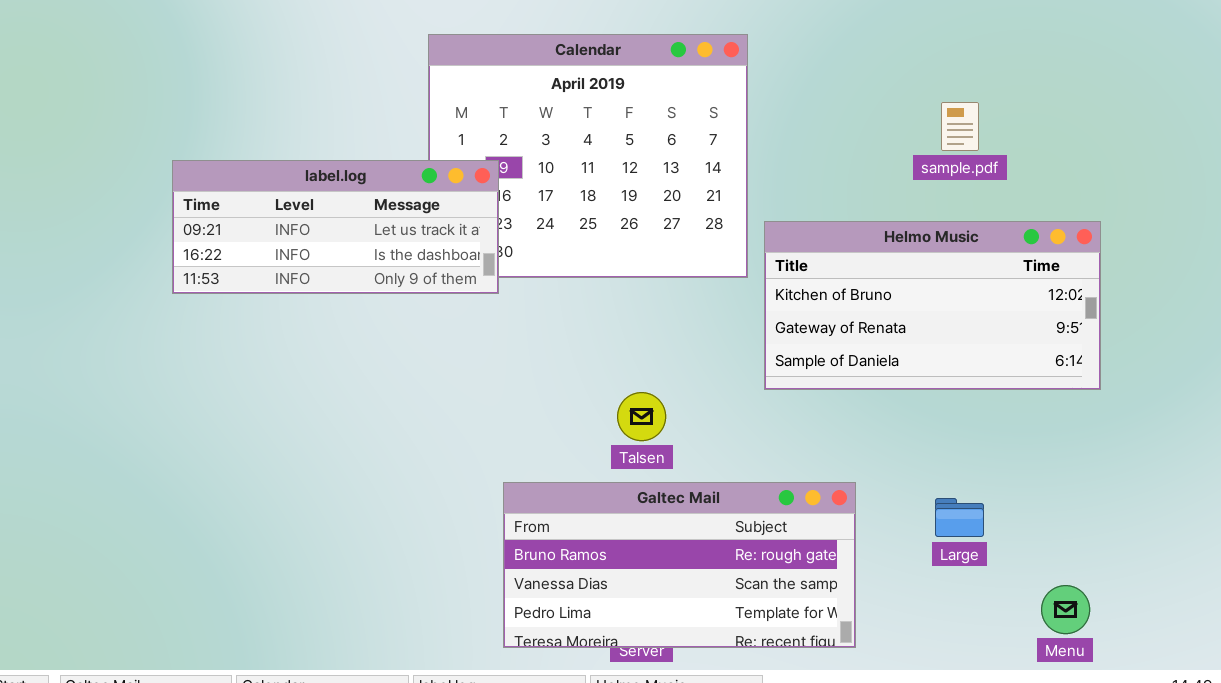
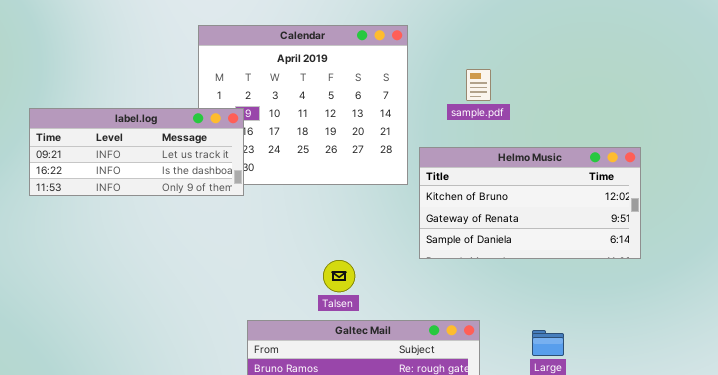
sample.pdf: [941,102,979,151] -> [466,69,491,101], moved

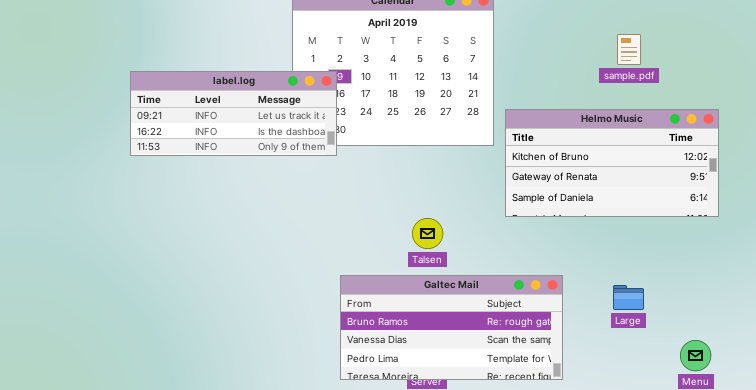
sample.pdf: [466,69,491,101] -> [617,34,641,65], moved

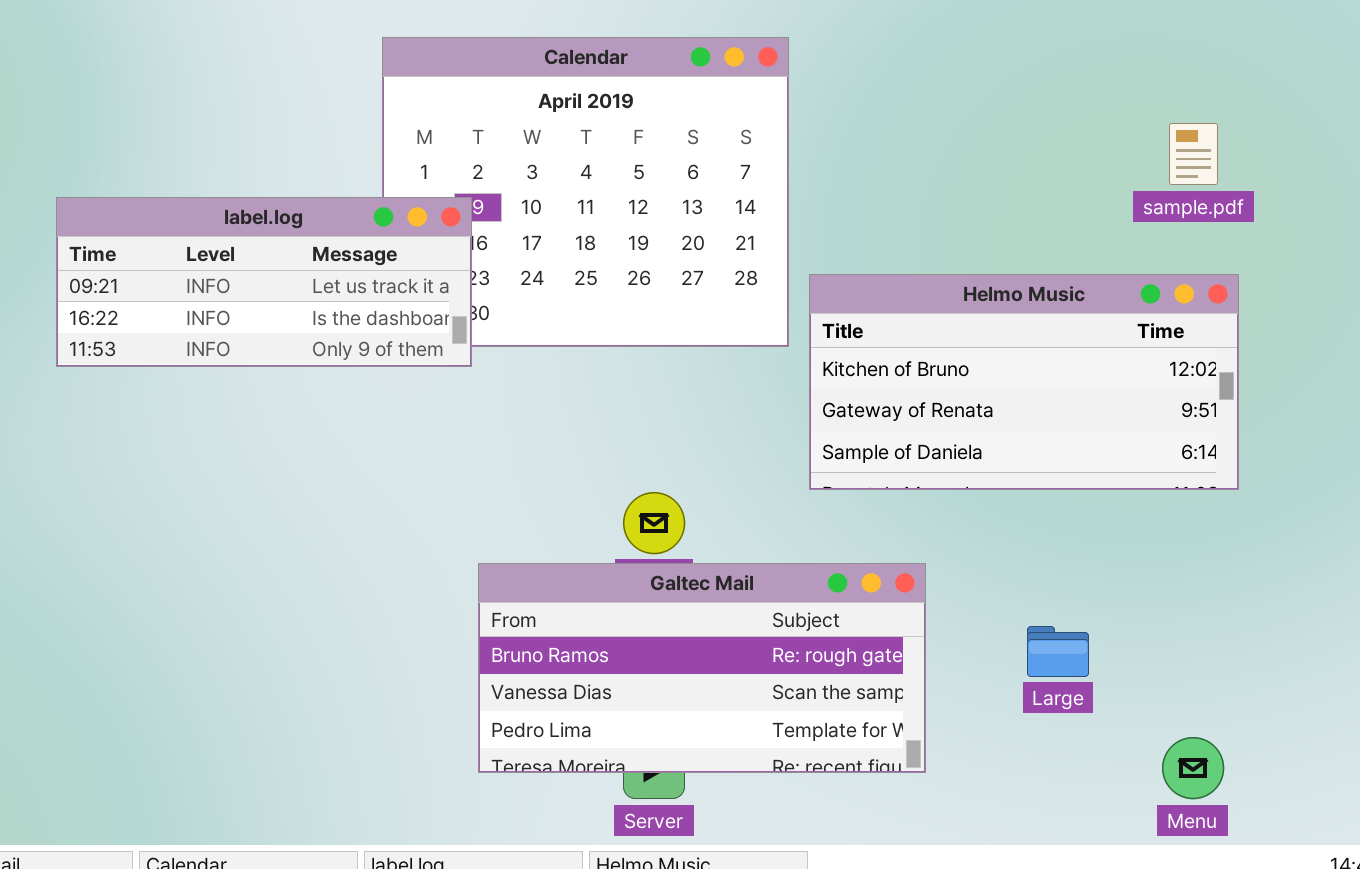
sample.pdf: [617,34,641,65] -> [1169,123,1218,185], moved
Galtec Mail: [340,275,563,380] -> [478,563,926,773], moved

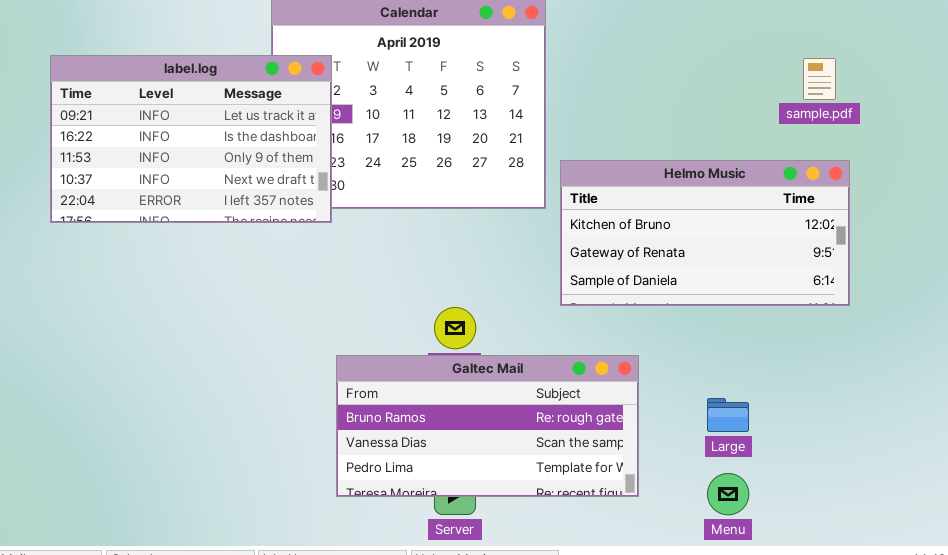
label.log: [56,197,472,367] -> [50,55,332,223], resized
Menu: [1162,737,1224,799] -> [707,473,749,515], moved

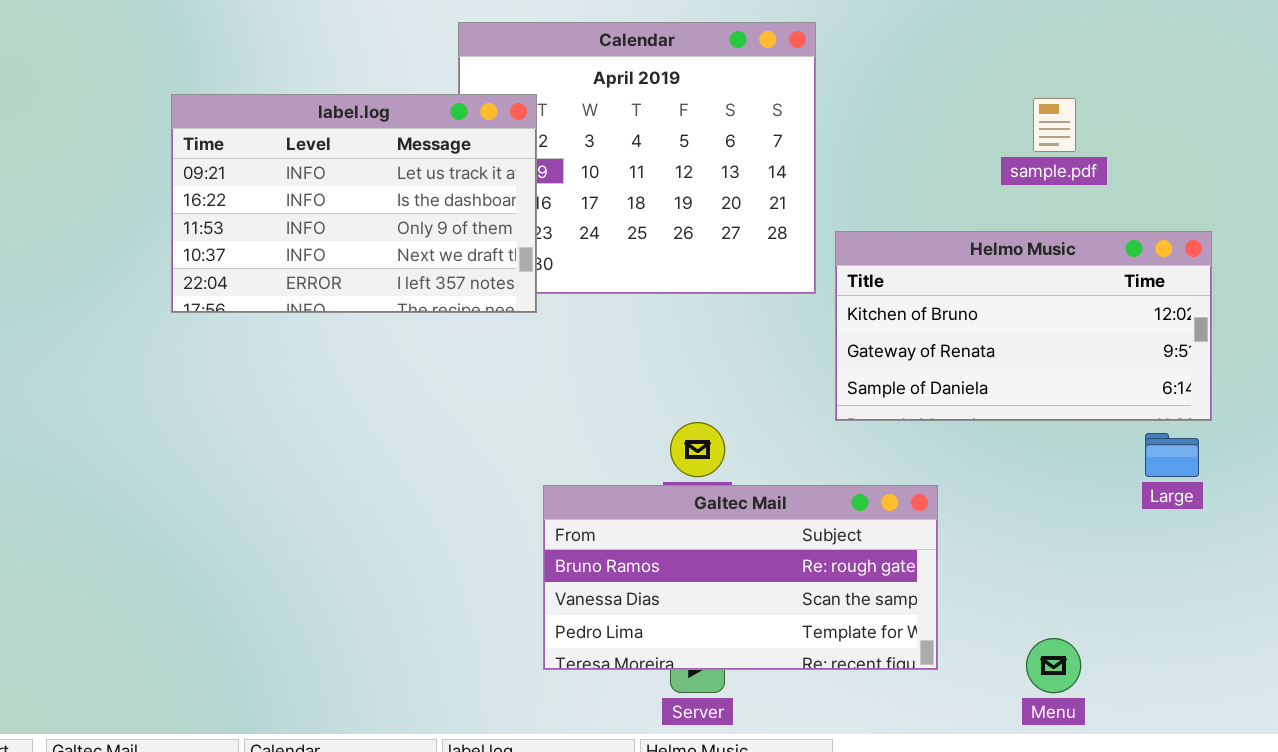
sample.pdf: [803,58,836,100] -> [1033,98,1076,152], moved
Large: [707,398,749,432] -> [1145,433,1199,477], moved

